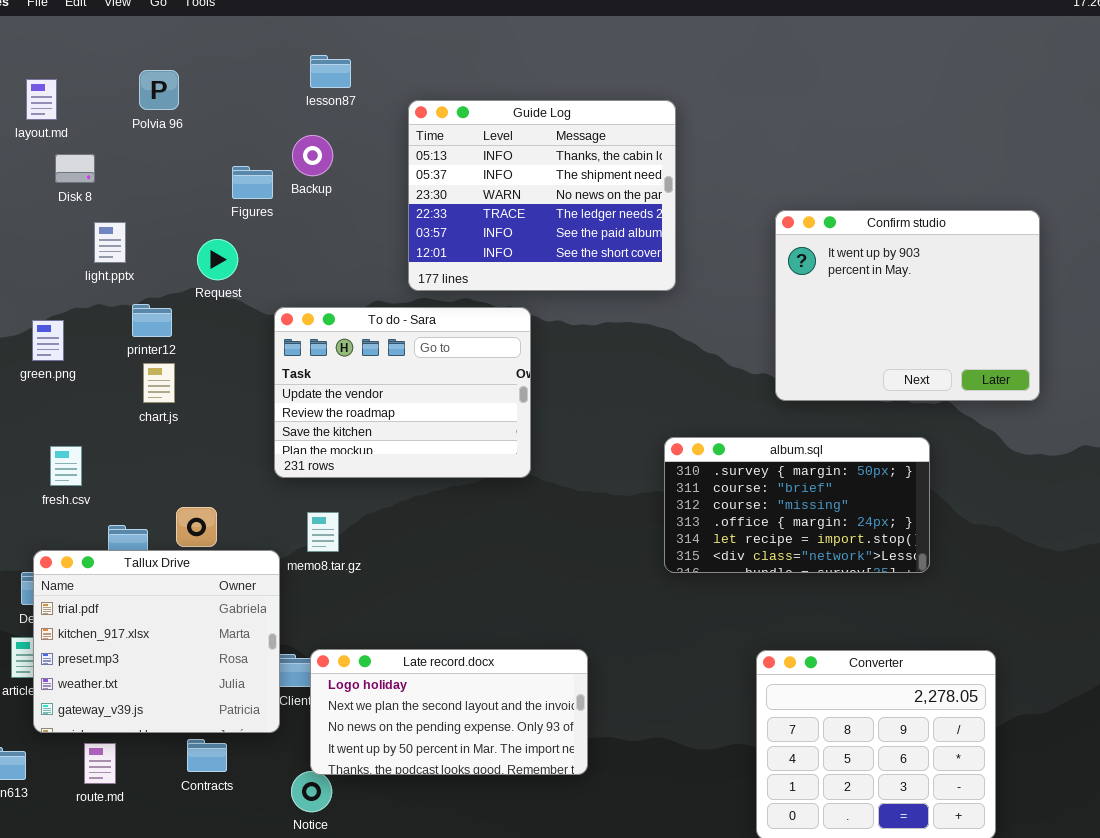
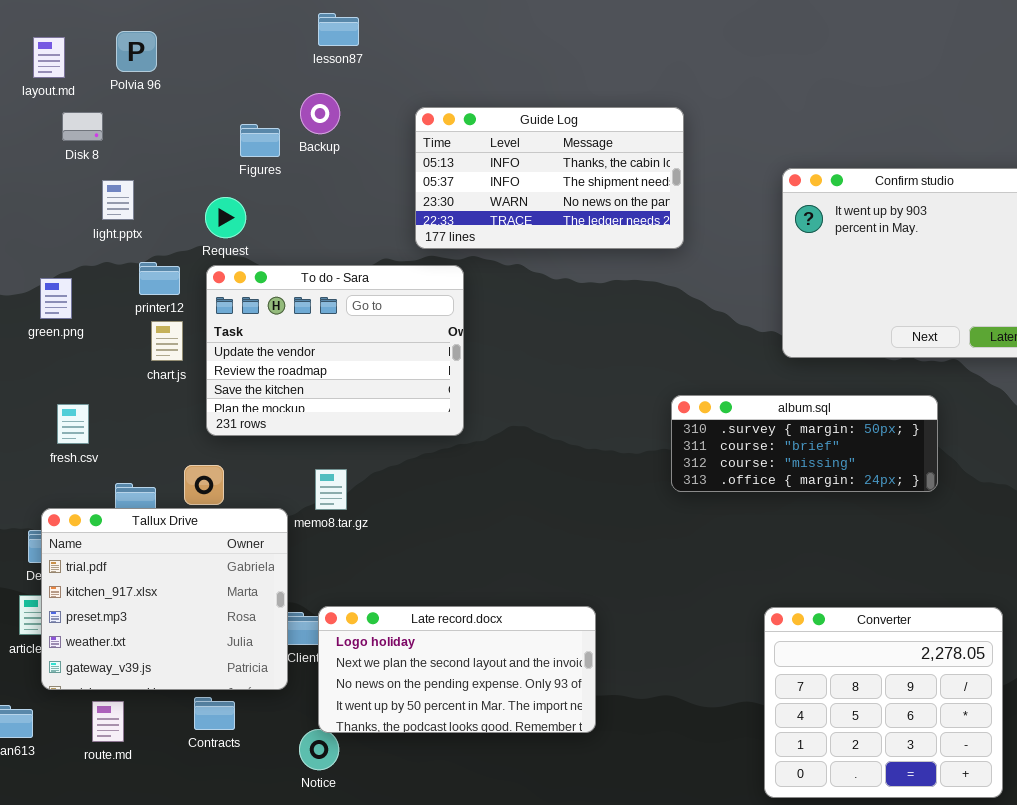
Polvia 96: [139,70,179,110] -> [116,31,157,72], moved
Guide Log: [408,100,676,291] -> [415,107,684,249], resized
To do - Sara: [274,307,531,478] -> [206,265,464,436], moved
album.sql: [664,437,930,573] -> [671,395,938,492], resized

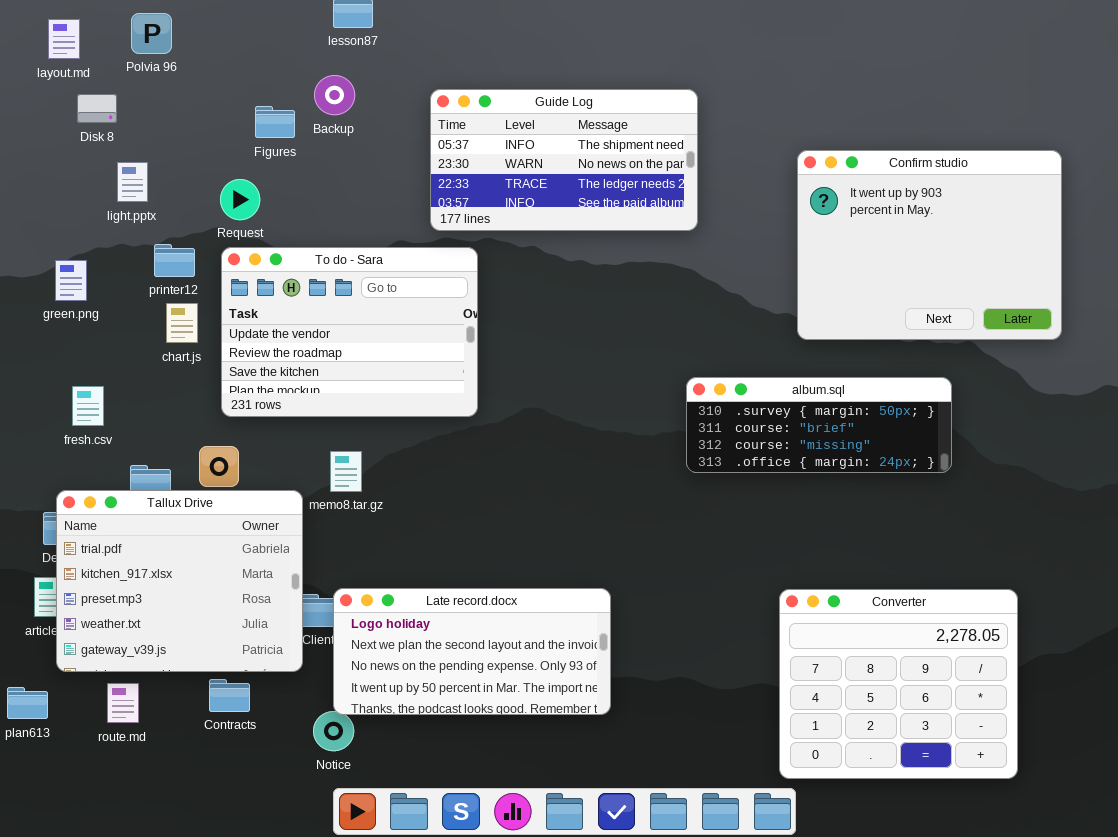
Guide Log: [415,107,684,249] -> [430,89,698,231], scrolled down 1 row

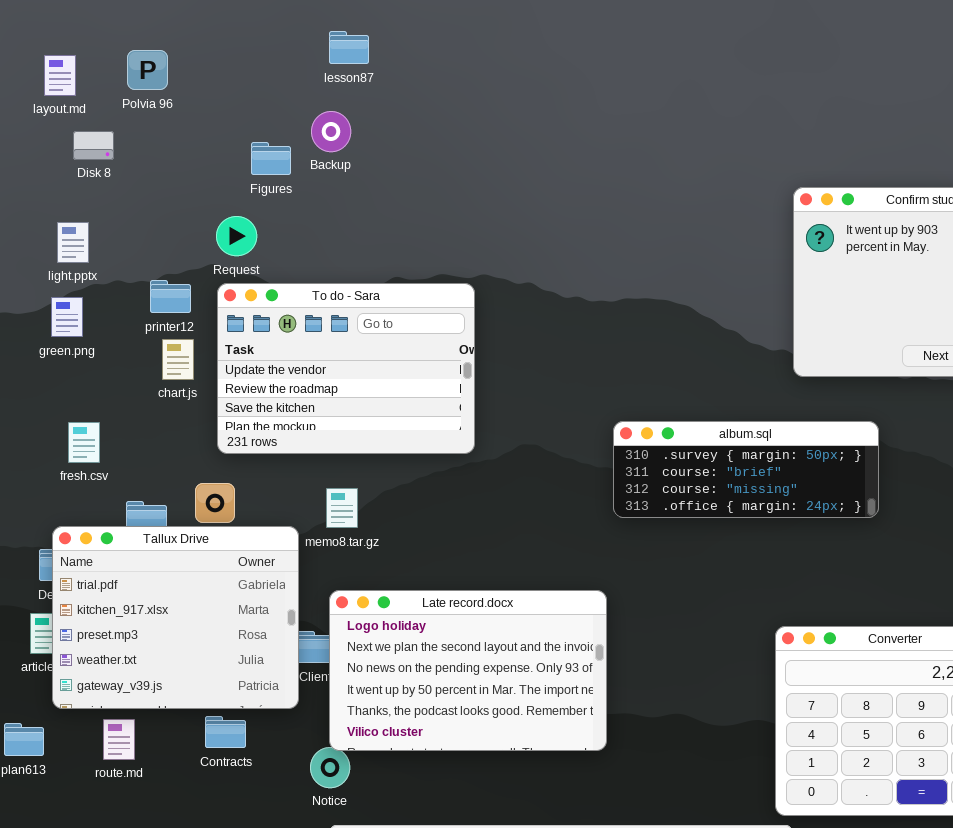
Guide Log: [430,89,698,231] -> none, closed
light.pptx: [117,162,148,202] -> [57,222,89,263], moved
album.sql: [686,377,952,473] -> [613,421,879,518], moved
Late record.docx: [333,588,611,715] -> [329,590,607,751], resized

